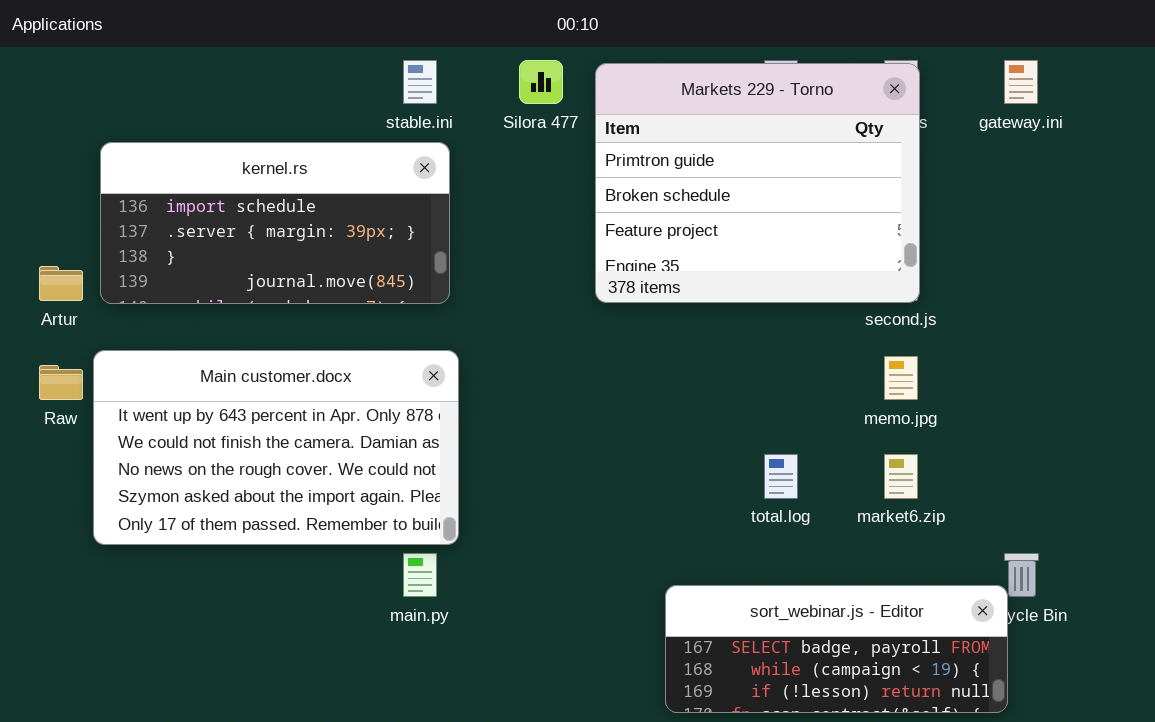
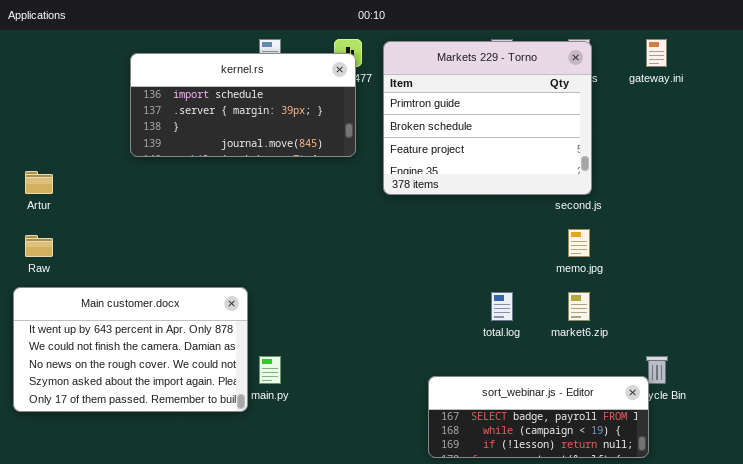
kernel.rs: [100,142,450,304] -> [130,53,356,157], moved
Main customer.docx: [93,350,459,545] -> [13,287,248,412], moved

